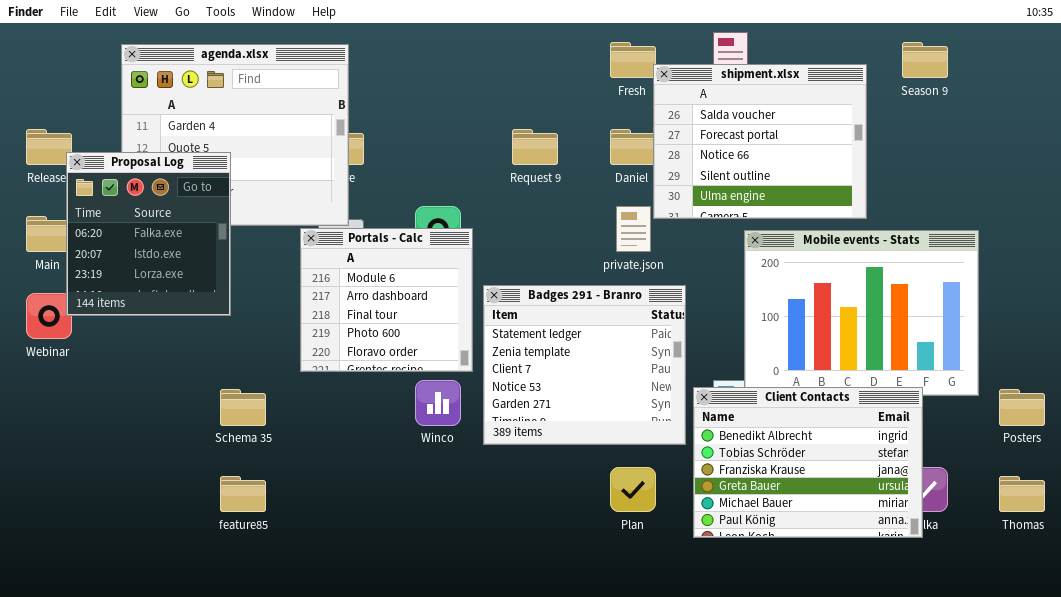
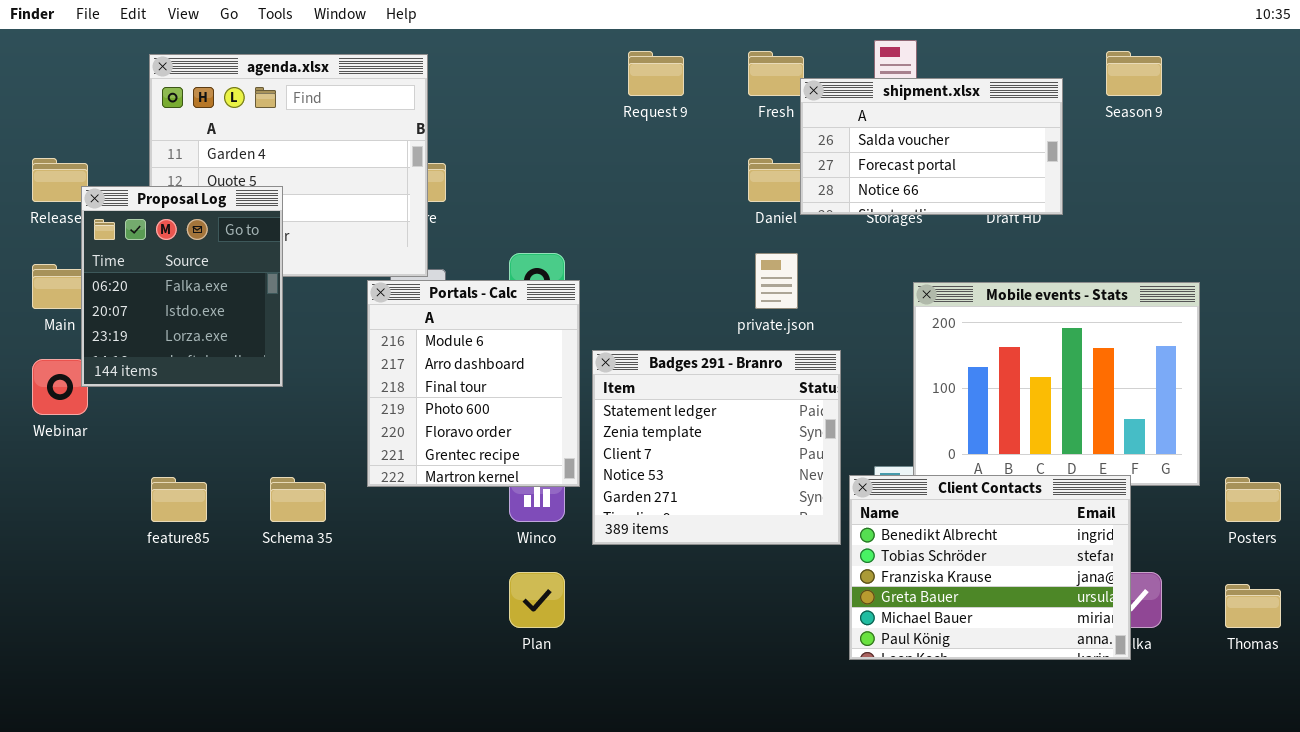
shipment.xlsx: [653,64,867,219] -> [800,78,1063,215], resized
Request 9: [512,129,558,165] -> [628,51,684,96], moved
Portals - Calc: [300,228,473,372] -> [367,280,580,487], resized
Plan: [610,467,656,512] -> [509,572,565,628], moved
feature85: [220,476,266,512] -> [151,477,207,522], moved

